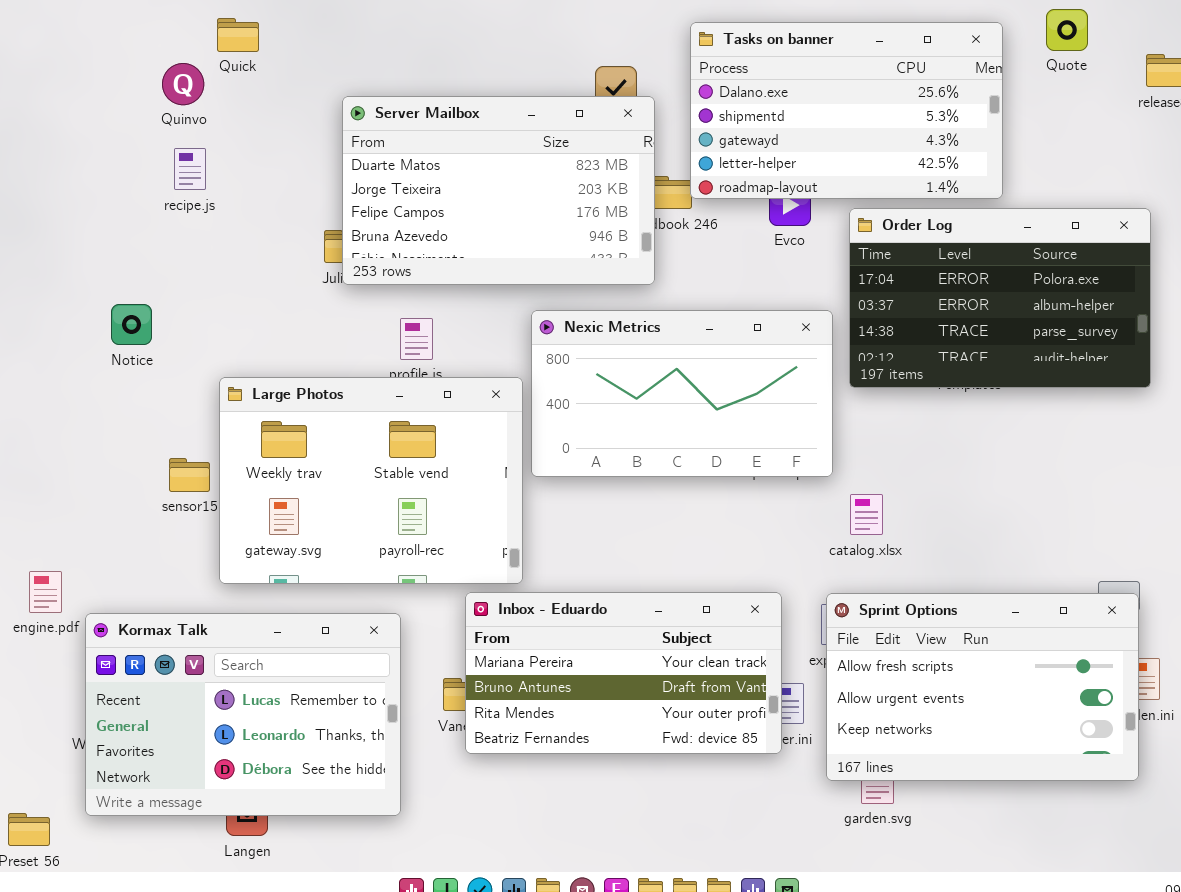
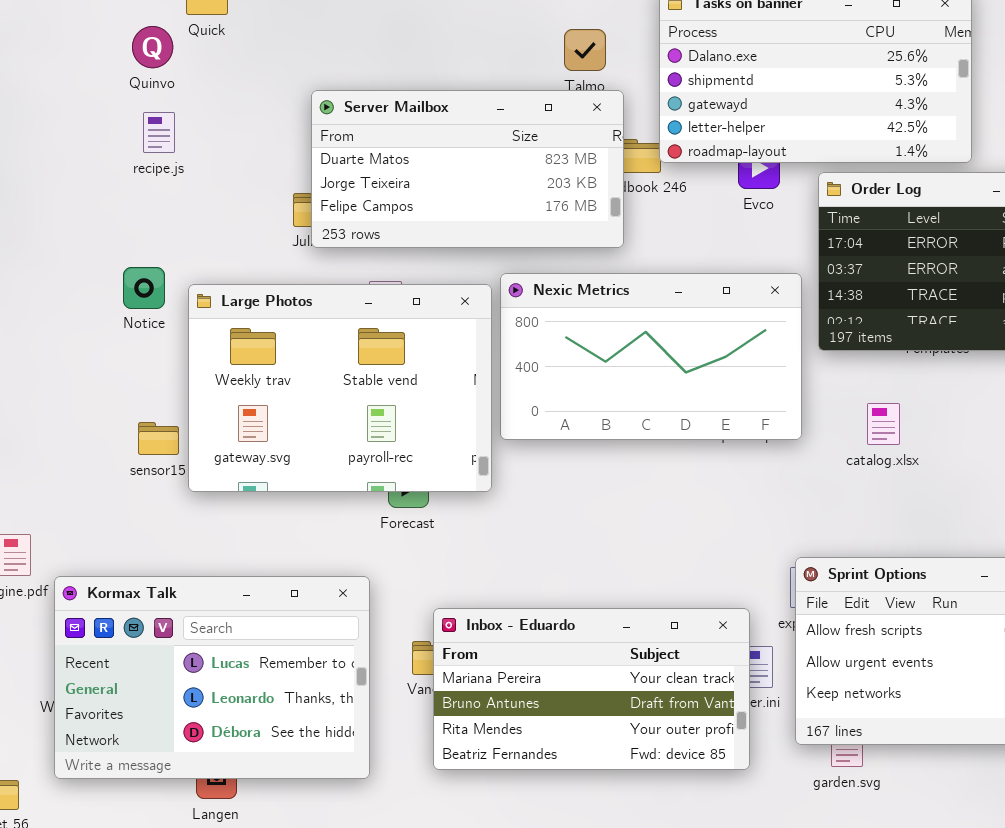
Server Mailbox: [342,96,655,285] -> [311,90,624,248], resized
Notice: [111,304,152,345] -> [123,267,165,309], moved
Large Photos: [219,377,523,584] -> [188,284,492,492], moved
catalog.xlsx: [850,494,883,535] -> [867,403,900,445], moved
Inbox - Eduardo: [465,592,782,754] -> [433,608,750,770], moved

